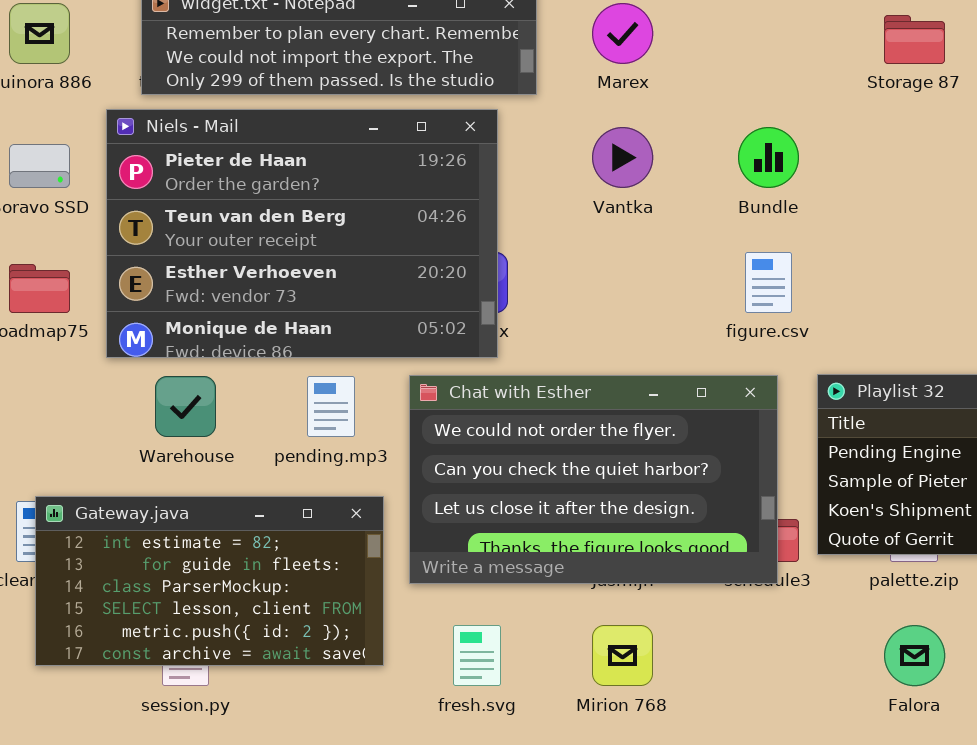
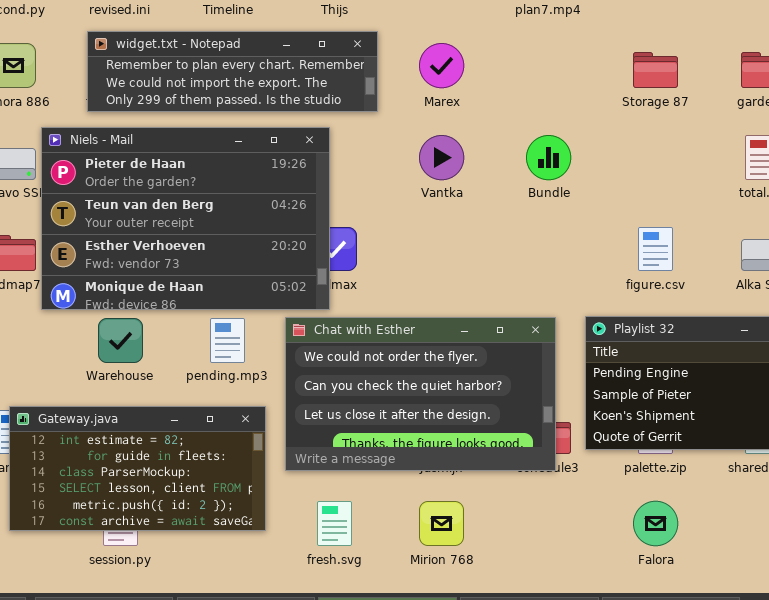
Niels - Mail: [106,109,498,358] -> [41,127,330,310], moved
figure.csv: [745,252,792,313] -> [638,227,673,271], moved

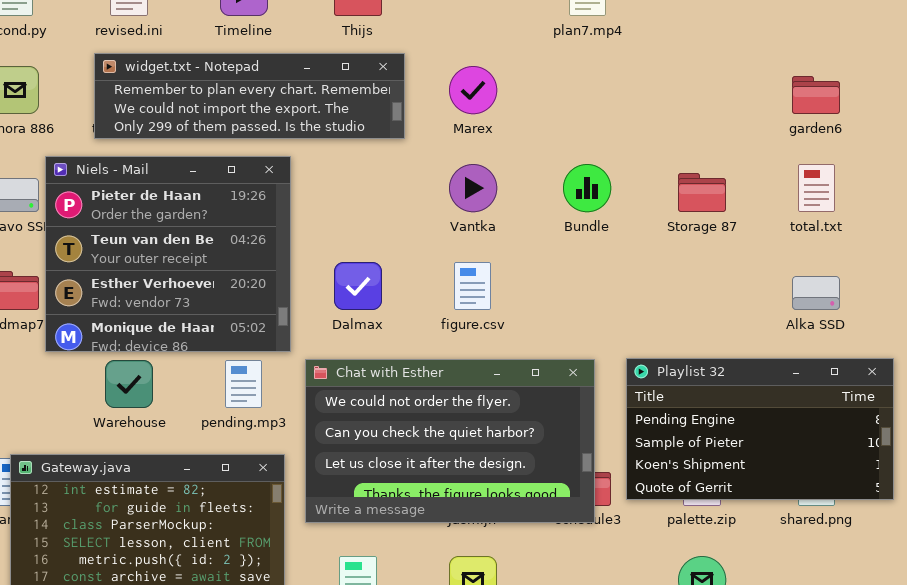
Storage 87: [633,52,678,88] -> [678,173,726,212], moved
Niels - Mail: [41,127,330,310] -> [45,156,291,352], resized
figure.csv: [638,227,673,271] -> [454,262,491,310], moved

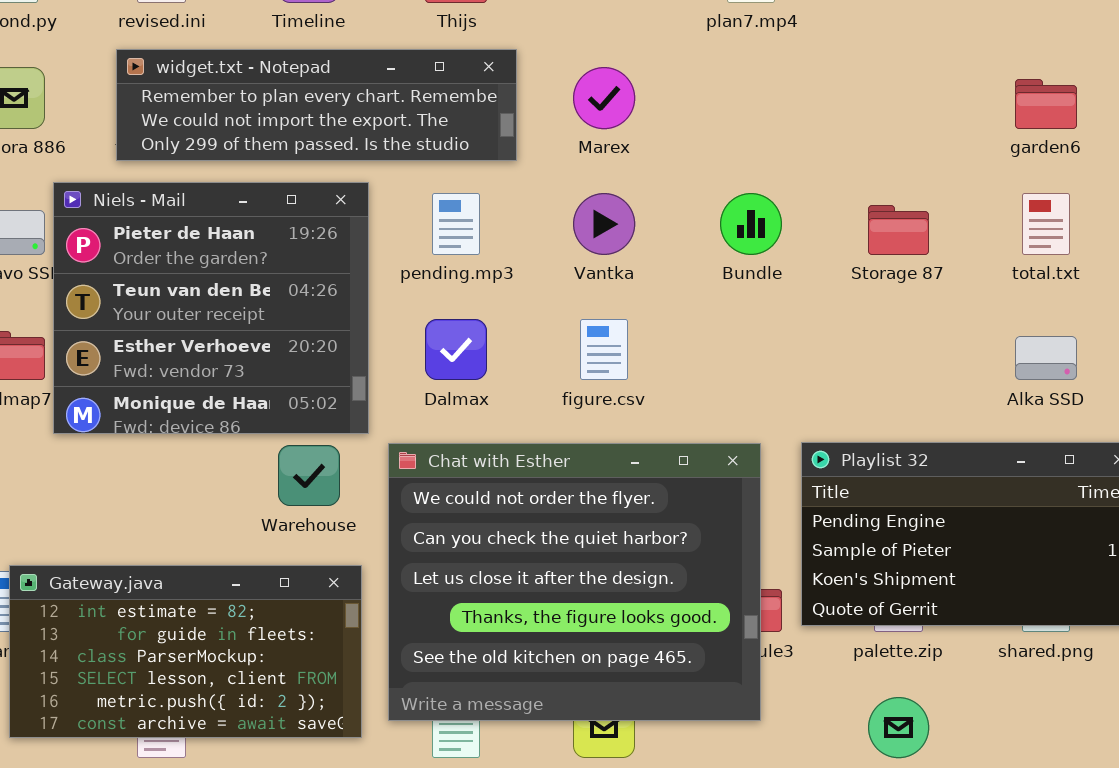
Chat with Esther: [305,359,595,523] -> [388,443,761,721], resized
Warehouse: [105,360,153,408] -> [278,445,340,506], moved
pending.mp3: [225,360,262,408] -> [432,193,480,255], moved

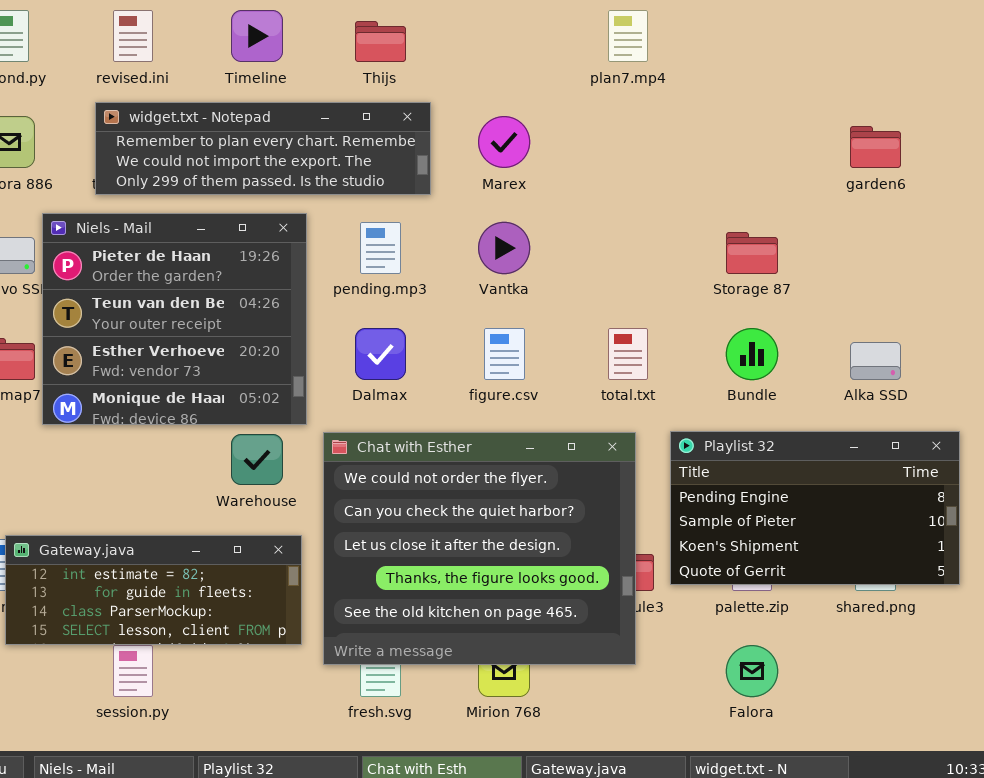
Bundle: [720,193,782,255] -> [726,328,778,380], moved
total.txt: [1022,193,1070,255] -> [608,328,648,380], moved
Gateway.java: [9,565,362,738] -> [5,535,302,645], resized

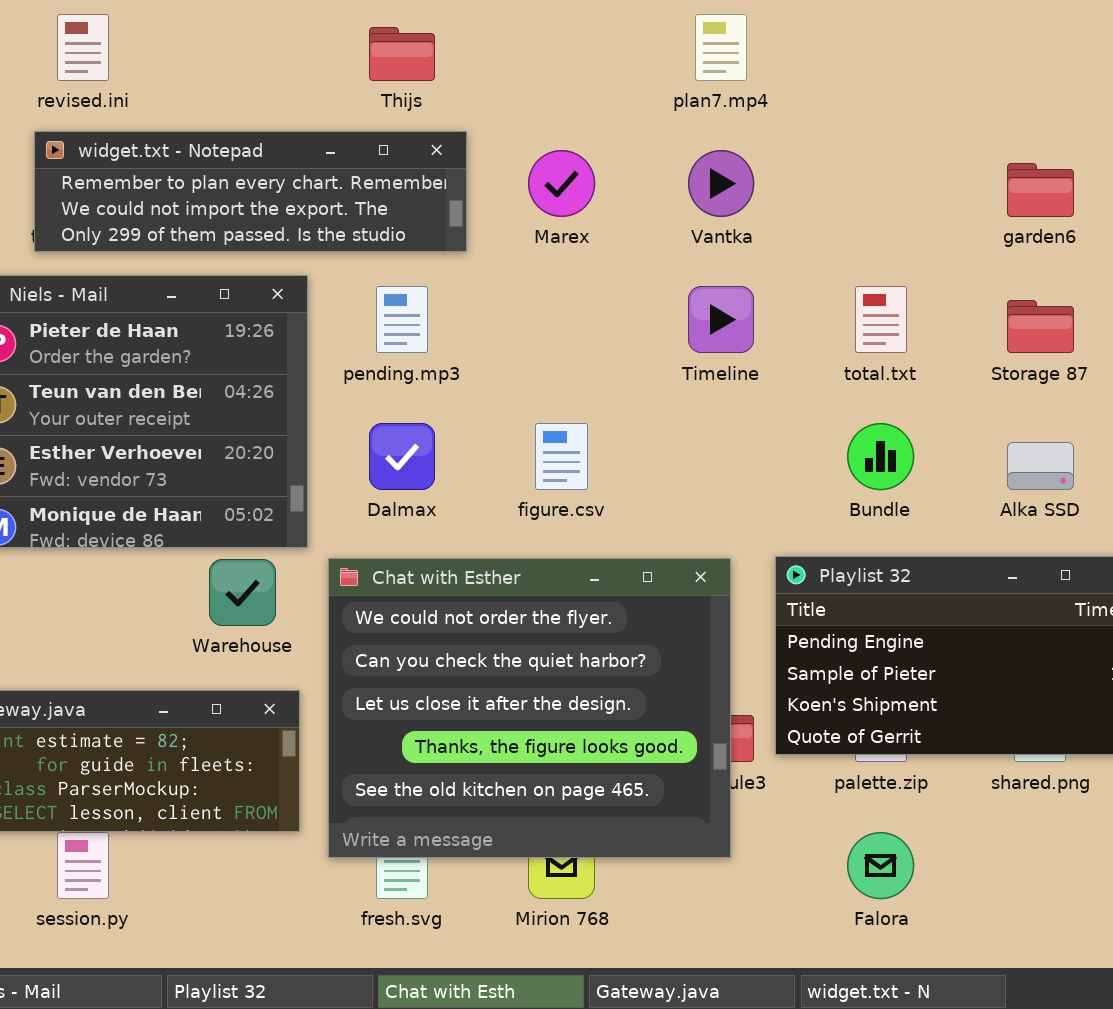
Timeline: [231,10,283,62] -> [688,286,754,353], moved
Vantka: [478,222,530,274] -> [688,150,754,217], moved
Storage 87: [726,232,778,274] -> [1007,300,1074,353], moved
total.txt: [608,328,648,380] -> [855,286,907,353], moved

